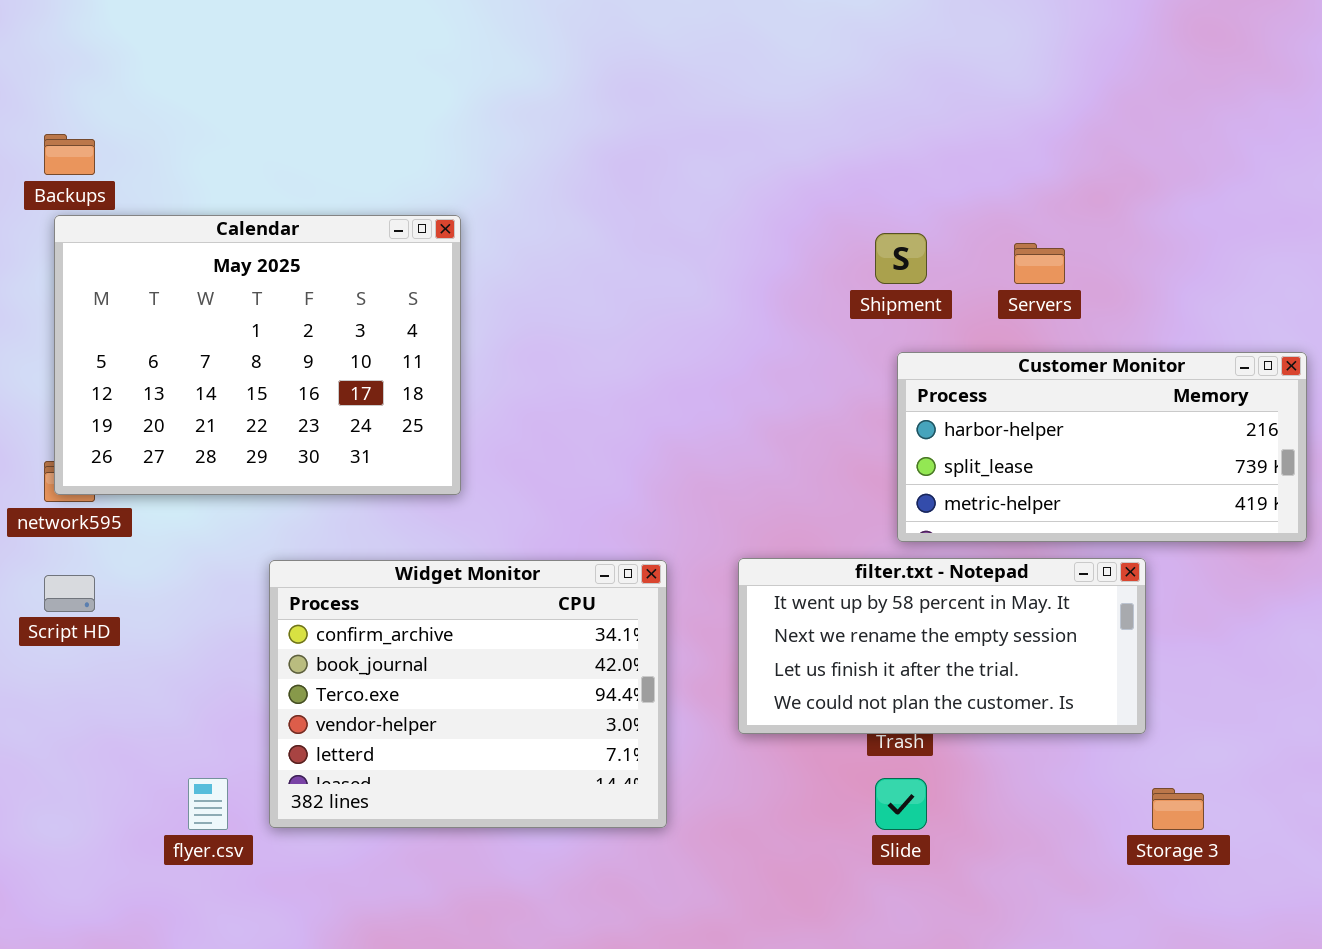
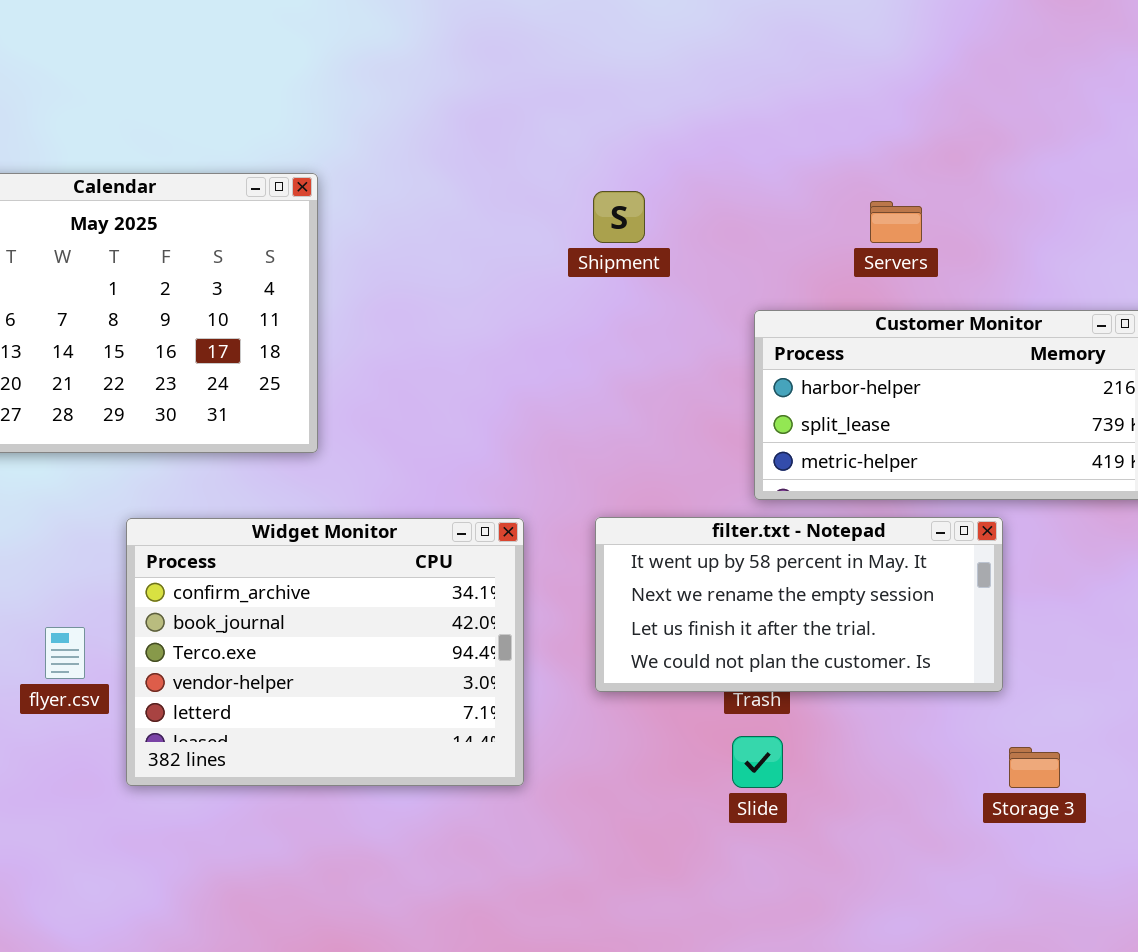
Shipment: [875,233,927,284] -> [593,191,645,243], moved
flyer.csv: [188,778,228,830] -> [45,627,85,679], moved

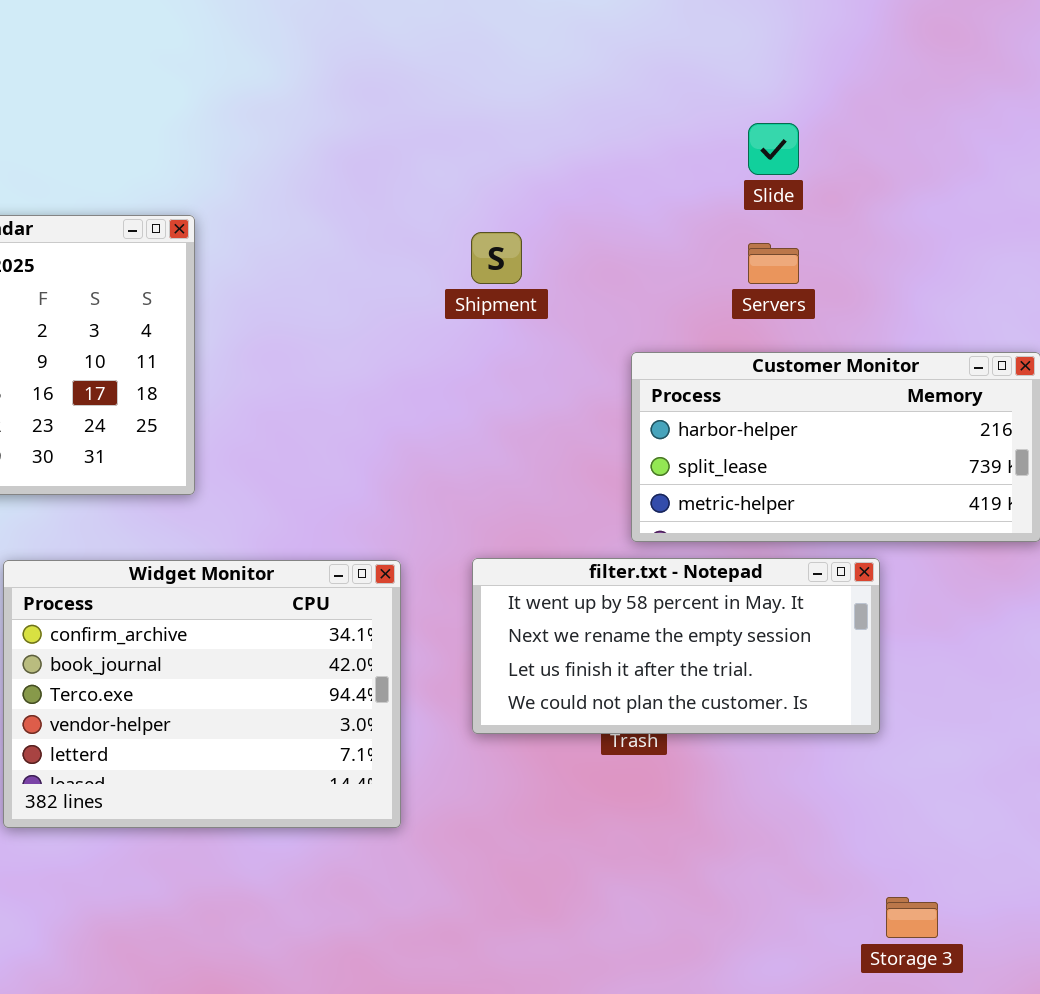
Slide: [732,736,783,788] -> [748,123,799,175], moved
Storage 3: [1009,747,1060,788] -> [886,897,938,938], moved

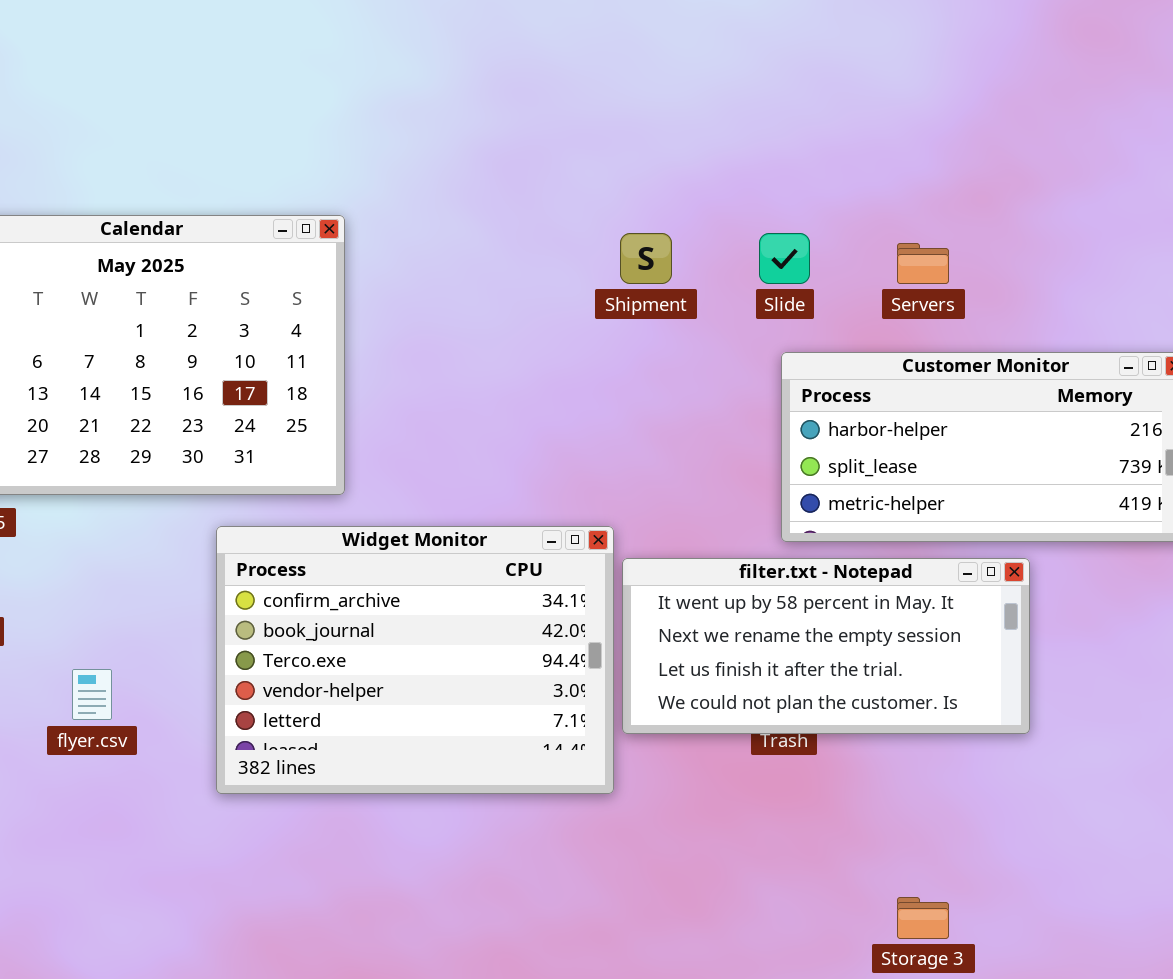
Slide: [748,123,799,175] -> [759,233,810,284], moved
Widget Monitor: [3,560,401,828] -> [216,526,614,794], moved
Storage 3: [886,897,938,938] -> [897,897,949,939], moved

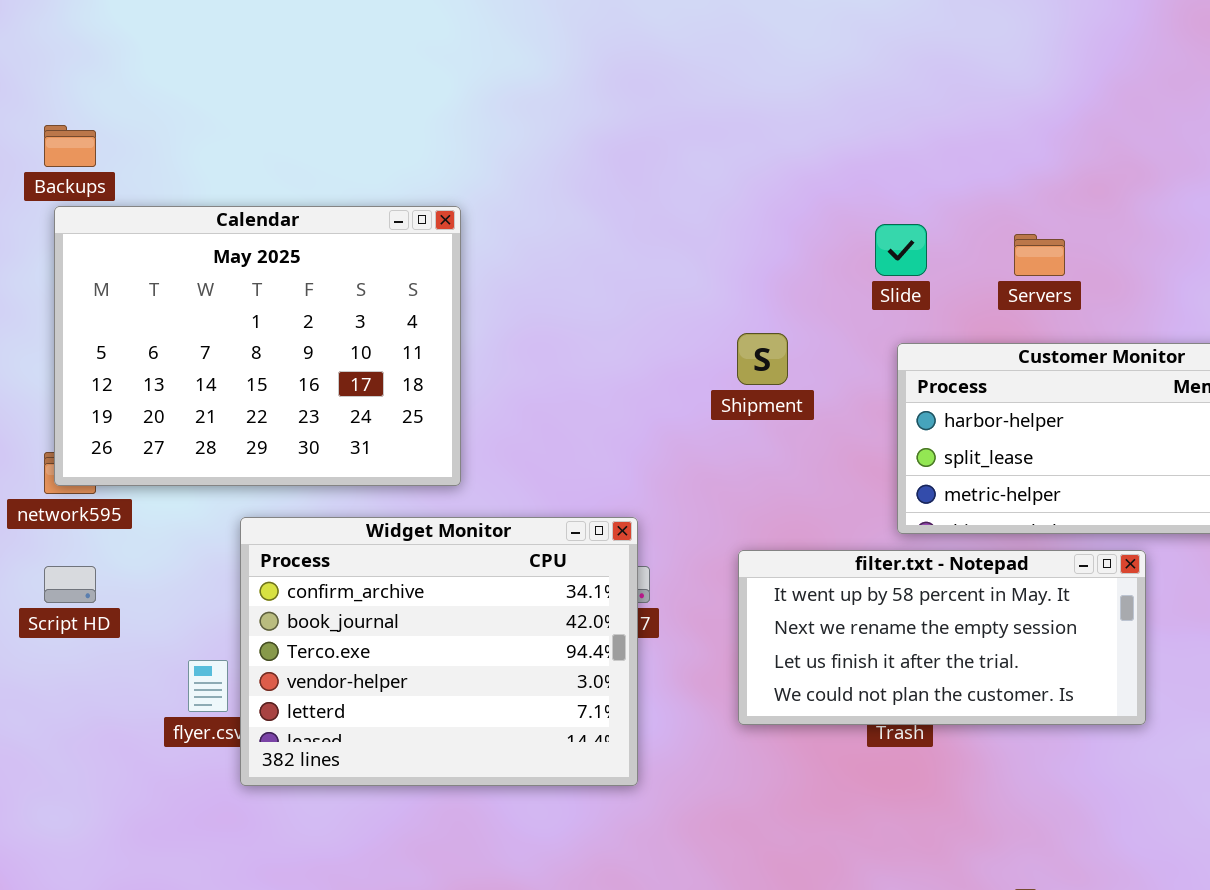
Shipment: [620,233,672,284] -> [737,333,788,385], moved
Widget Monitor: [216,526,614,794] -> [240,517,638,786], moved

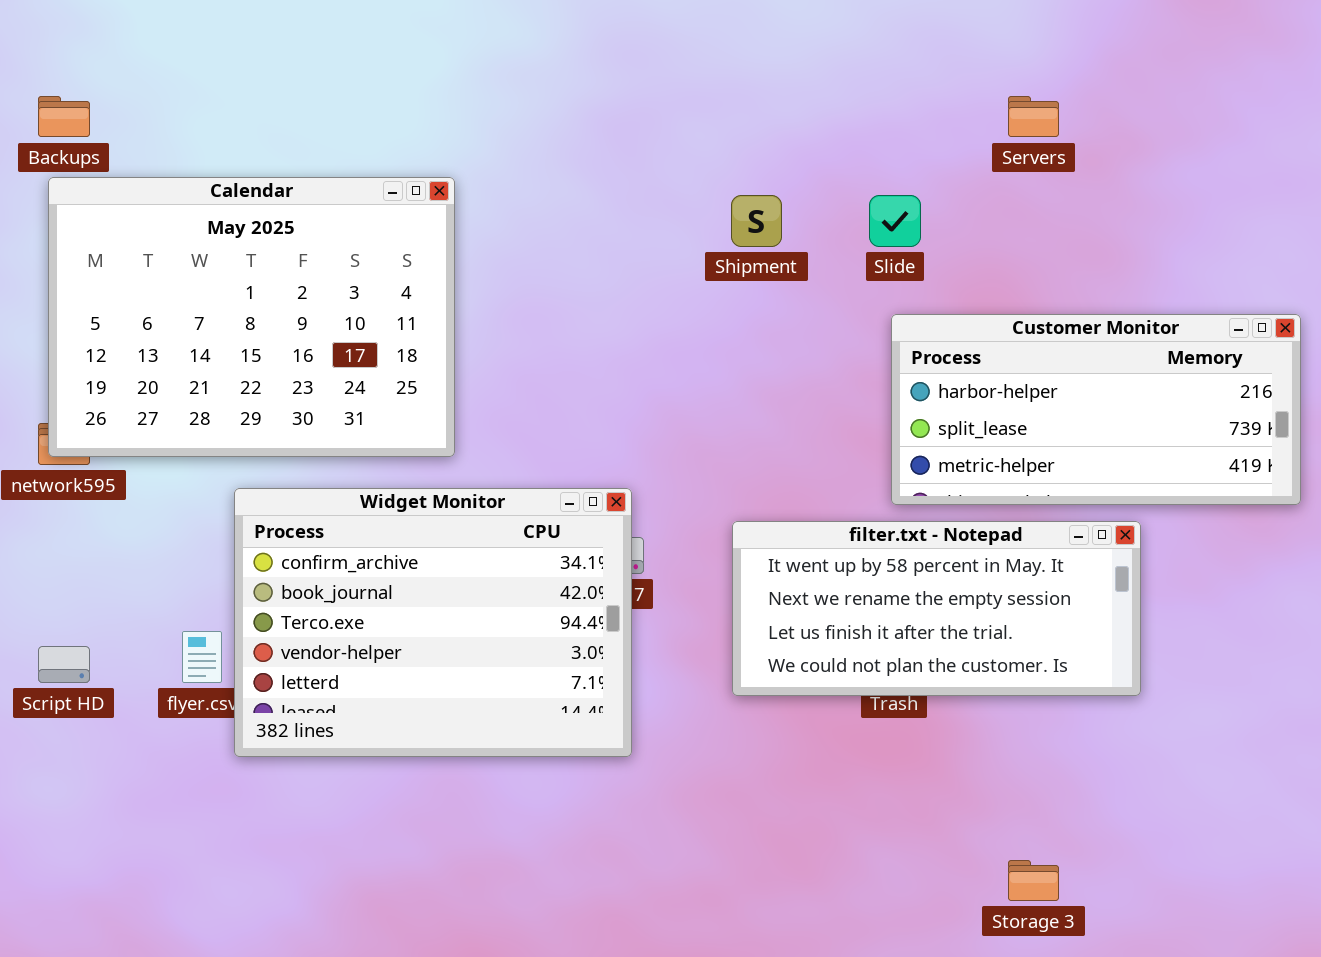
Servers: [1014,234,1065,276] -> [1008,96,1059,137], moved
Shipment: [737,333,788,385] -> [731,195,782,247], moved
Script HD: [44,566,96,603] -> [38,646,90,683], moved

